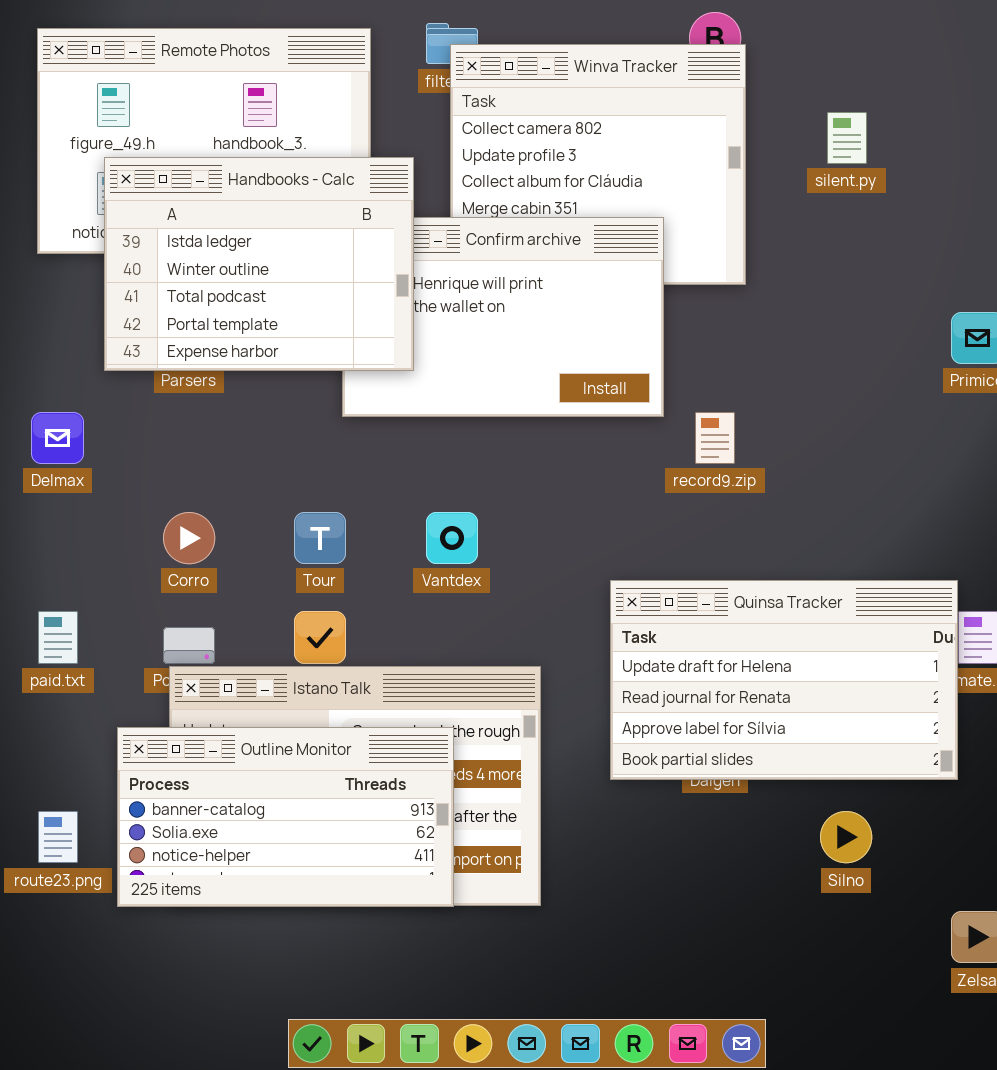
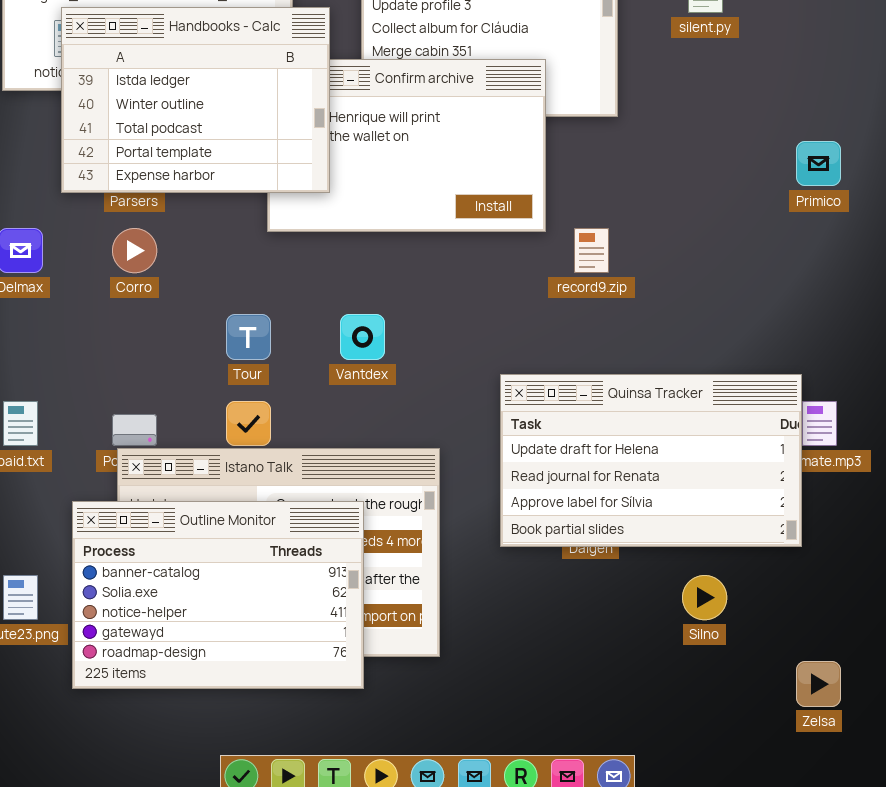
Corro: [163,512,215,564] -> [112,228,157,273], moved
Outline Monitor: [117,727,454,907] -> [72,501,364,689], resized

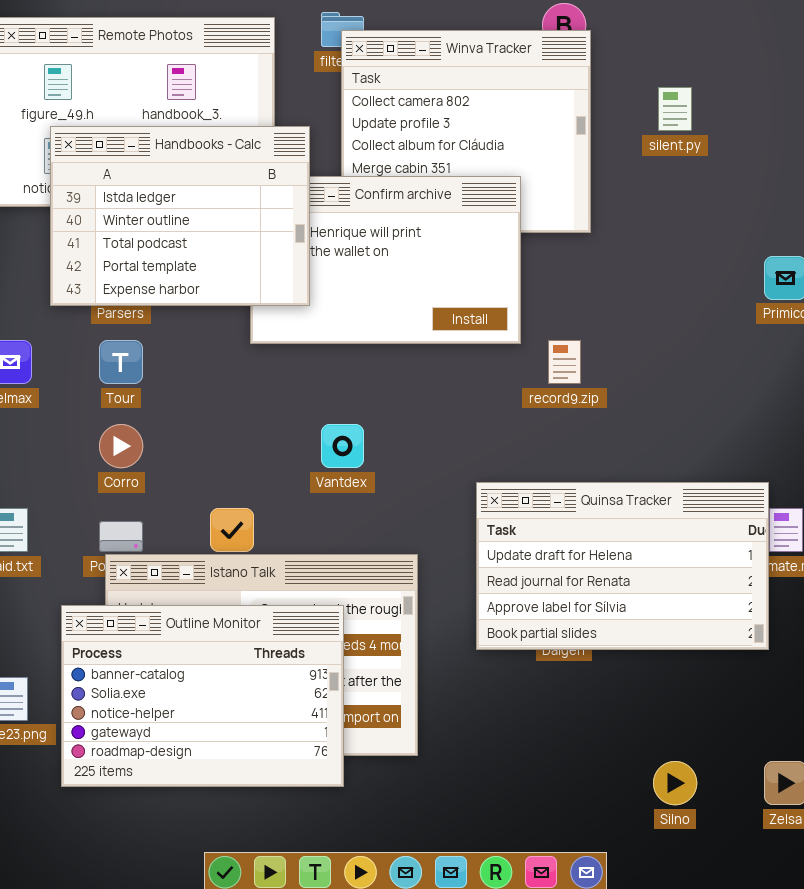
Corro: [112,228,157,273] -> [99,424,143,468], moved
Tour: [226,314,271,360] -> [99,340,143,384], moved
Silno: [682,575,727,620] -> [653,761,697,805], moved

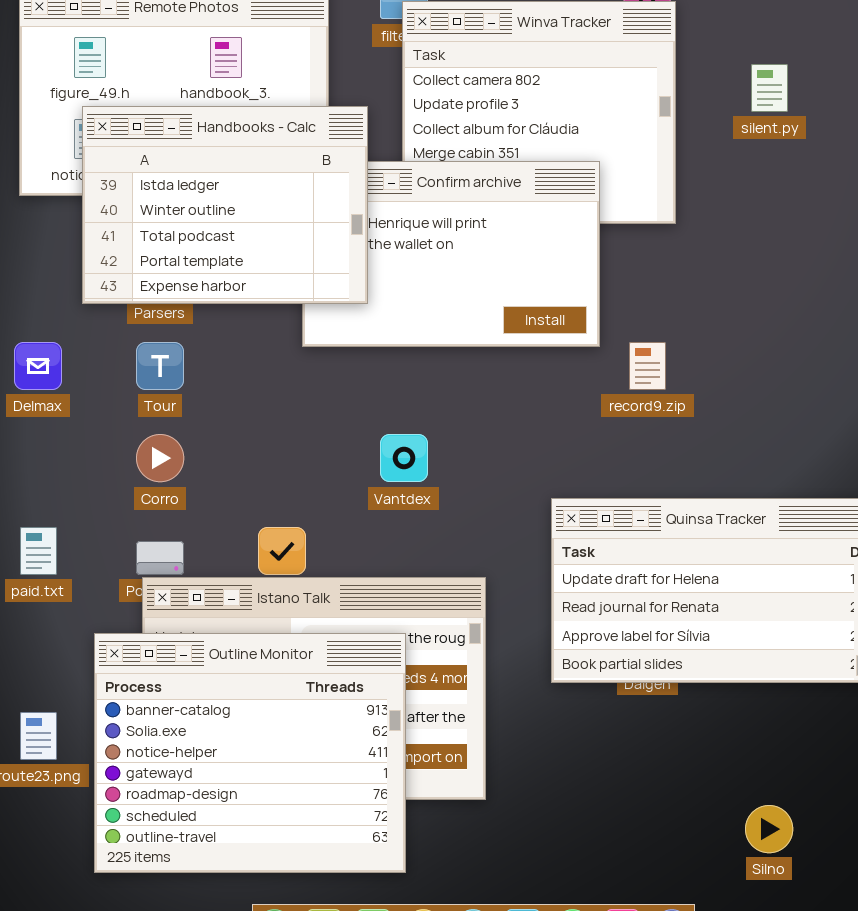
Outline Monitor: [61,605,344,787] -> [94,633,406,873], resized

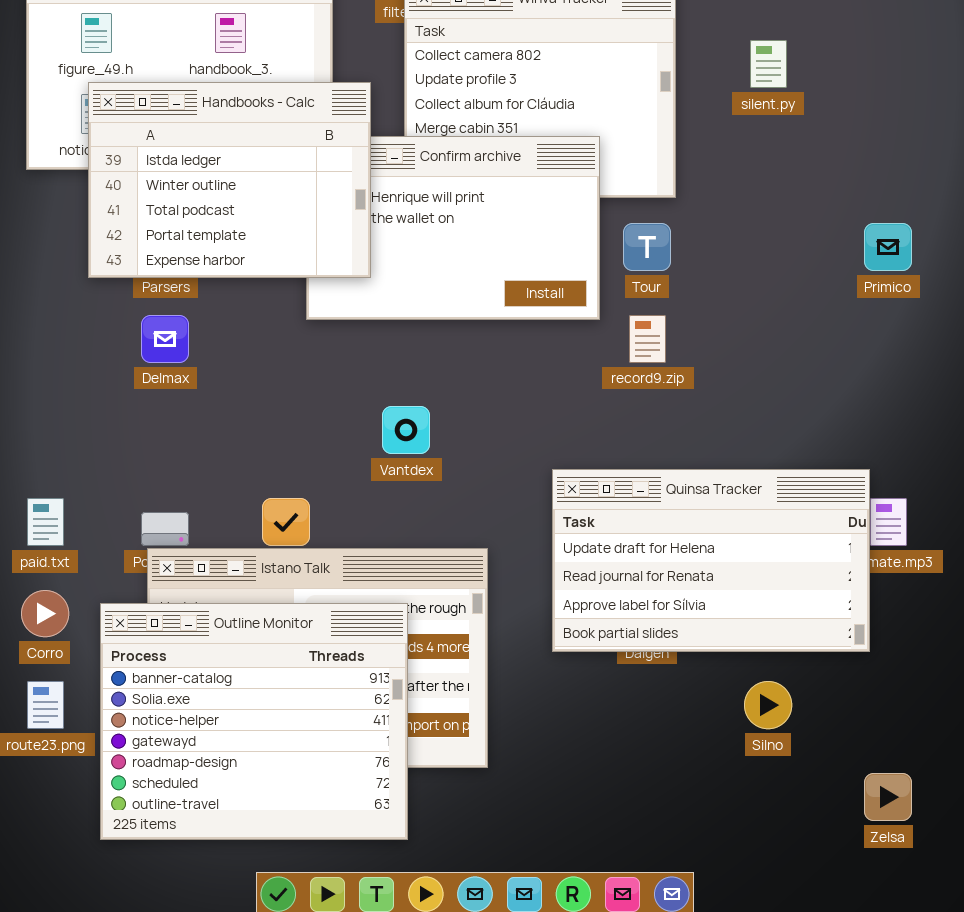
Delmax: [14,342,62,390] -> [141,315,189,363], moved
Tour: [136,342,184,390] -> [623,223,671,271], moved
Corro: [136,434,184,482] -> [21,590,69,637], moved
Silno: [745,805,793,853] -> [744,681,792,729], moved

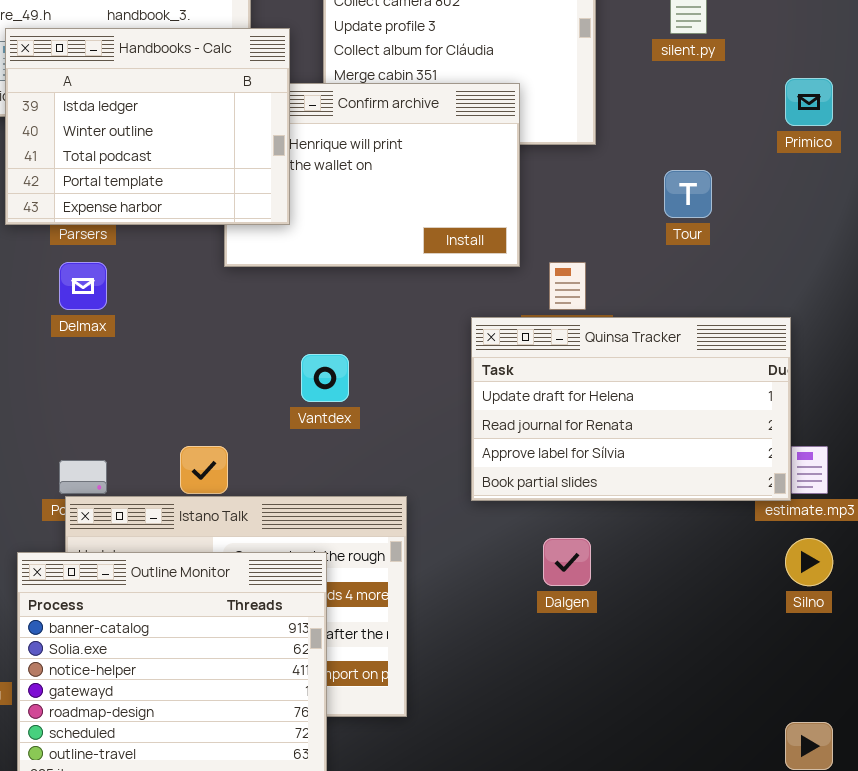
Tour: [623,223,671,271] -> [664,170,712,218], moved
Primico: [864,223,912,271] -> [785,78,833,126], moved
Quinsa Tracker: [552,469,870,652] -> [471,317,791,501], moved
Silno: [744,681,792,729] -> [785,538,833,586], moved

